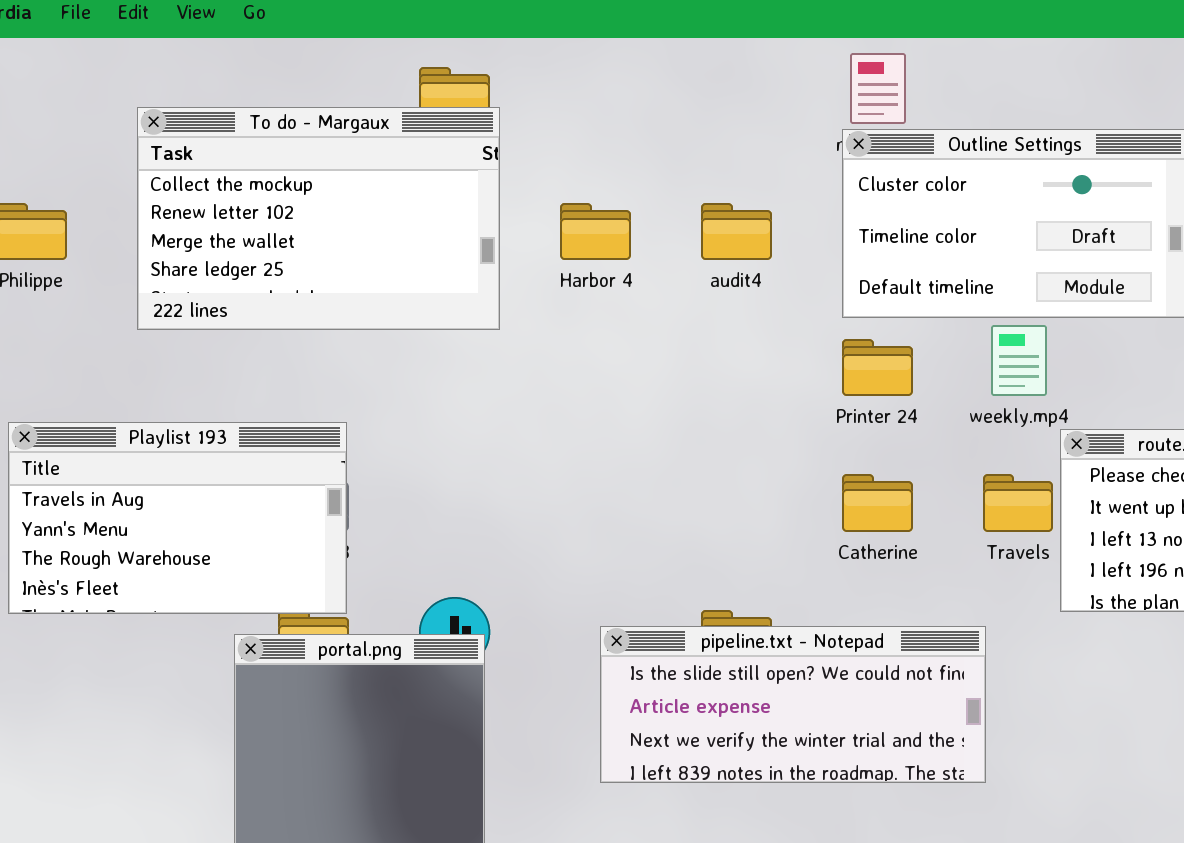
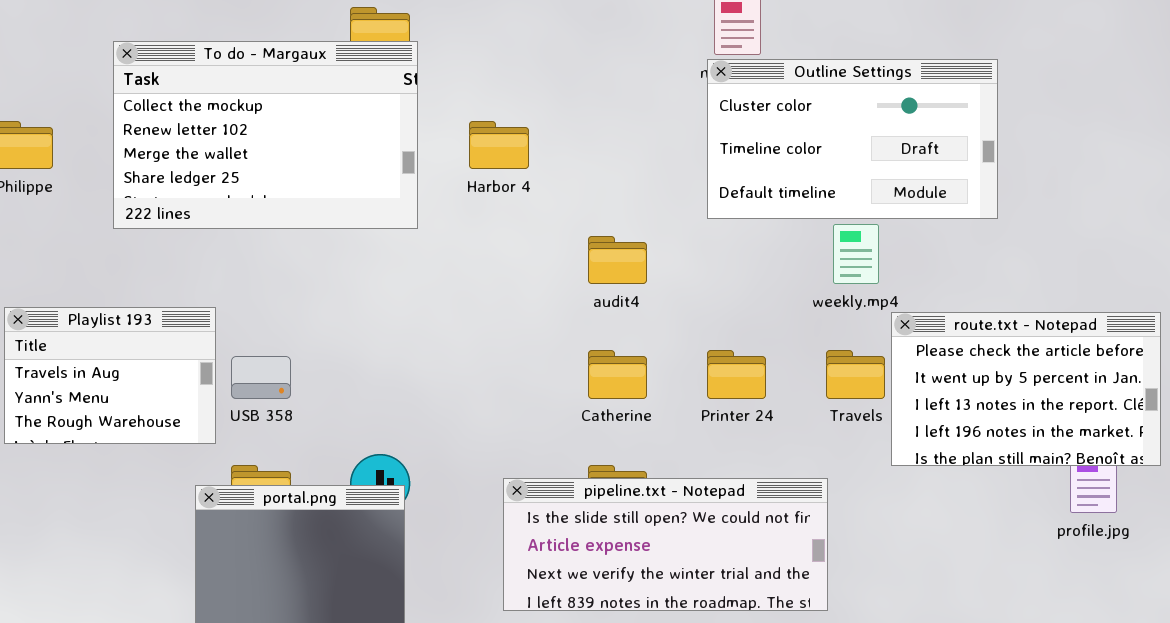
audit4: [701,203,772,260] -> [588,236,647,284], moved
Printer 24: [842,339,913,396] -> [707,350,766,399], moved
Playlist 193: [8,422,347,614] -> [4,307,216,444], resized
Catherine: [842,474,913,532] -> [588,350,647,399], moved

